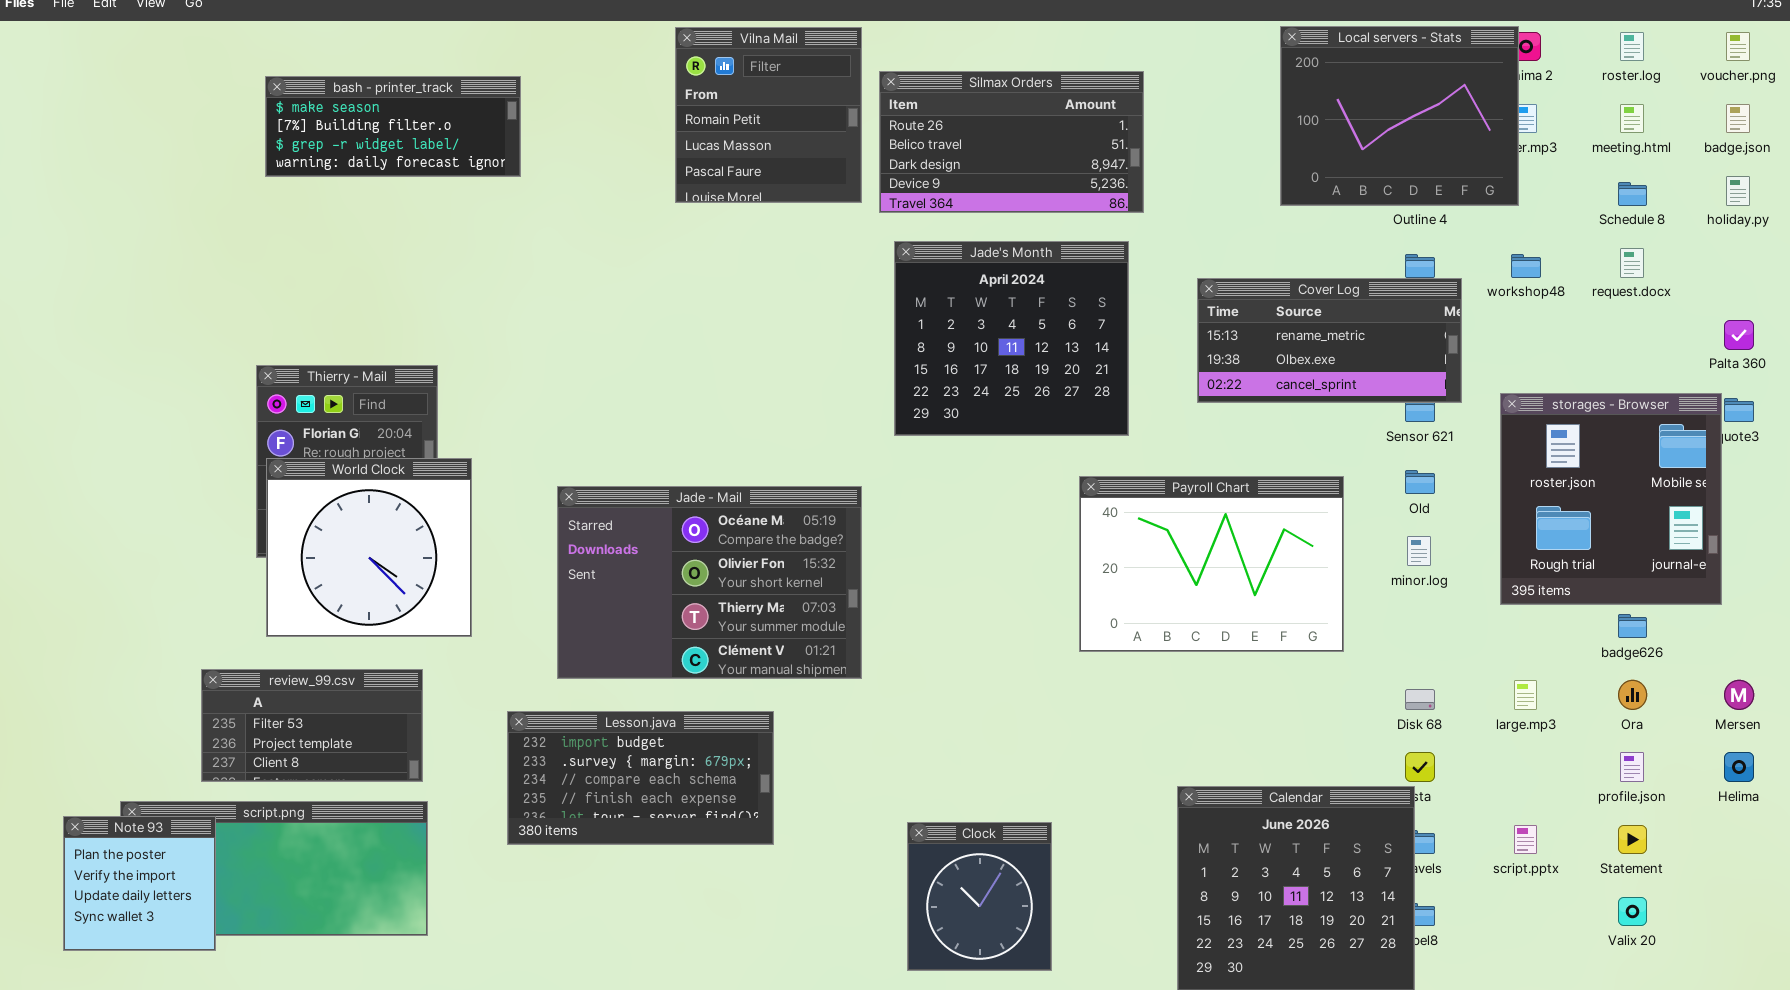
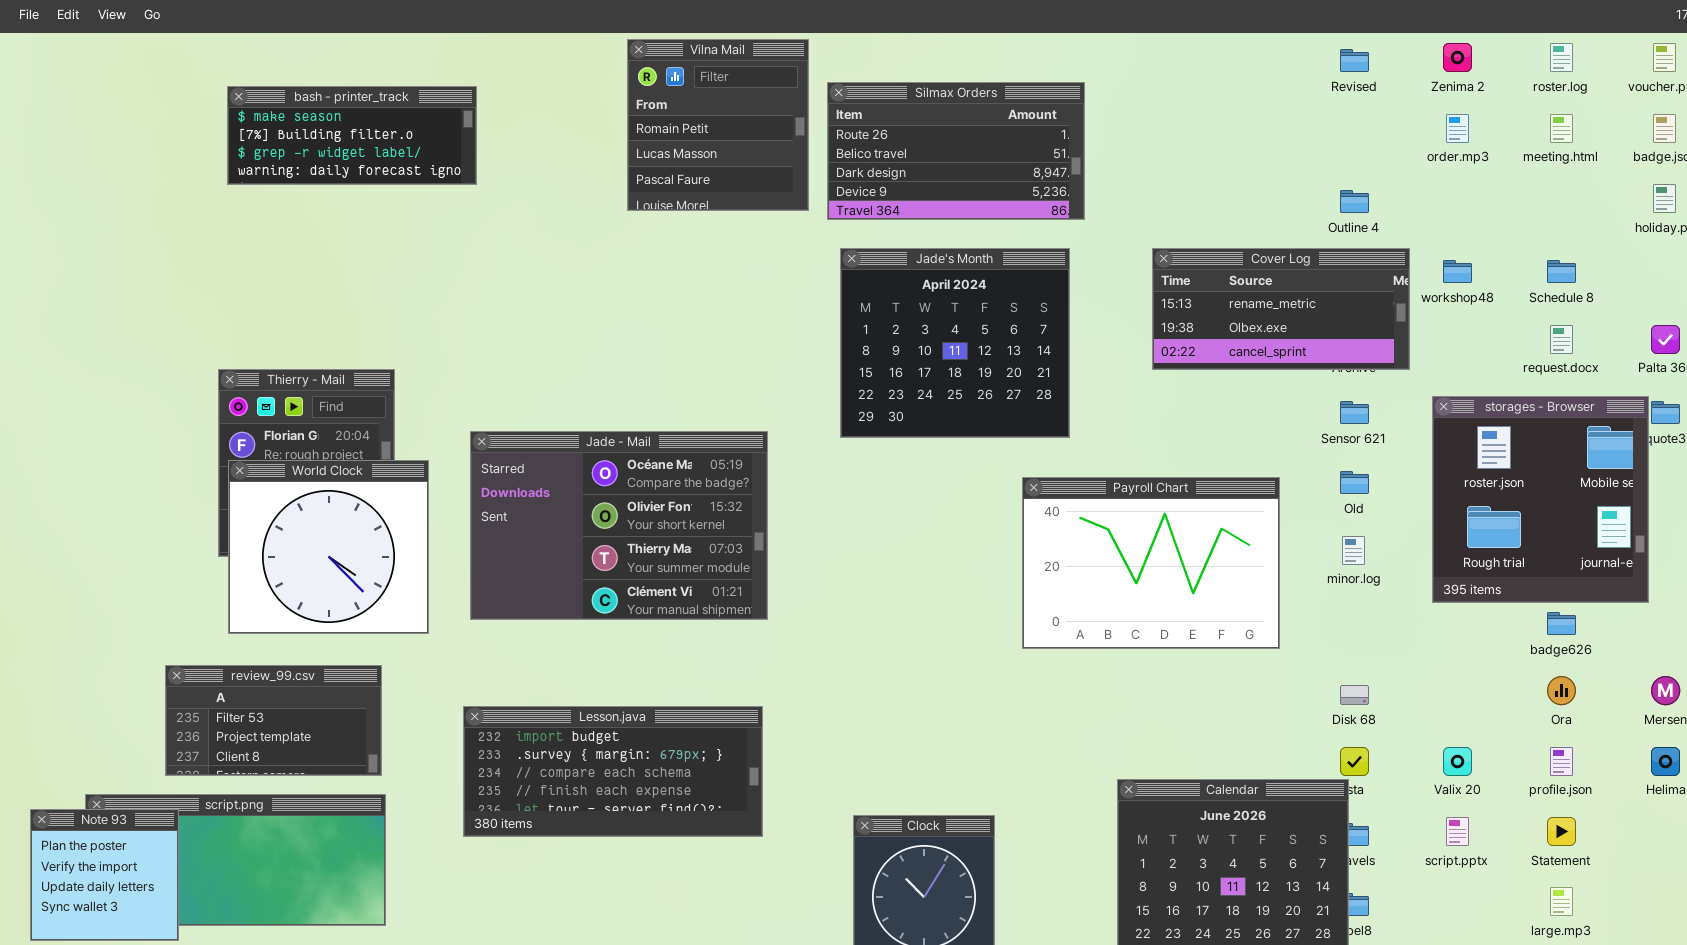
Local servers - Stats: [1280,26,1519,206] -> none, closed
Schedule 8: [1618,182,1647,206] -> [1547,260,1576,283], moved
request.docx: [1620,248,1644,278] -> [1550,325,1573,354], moved
Cover Log: [1197,278,1462,403] -> [1152,248,1410,370], moved
Jade - Mail: [557,486,862,679] -> [470,431,768,620], moved
large.mp3: [1514,680,1537,710] -> [1550,887,1573,916], moved
Lesson.java: [507,711,774,845] -> [463,706,763,837], resized
Valix 20: [1618,897,1647,926] -> [1443,747,1472,776], moved

